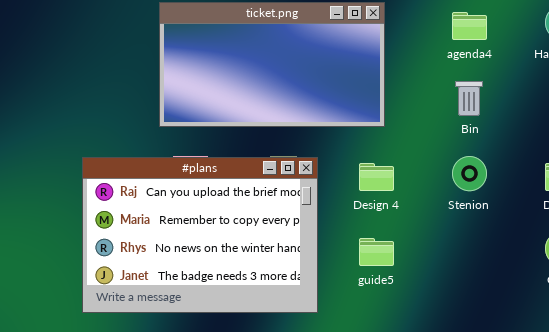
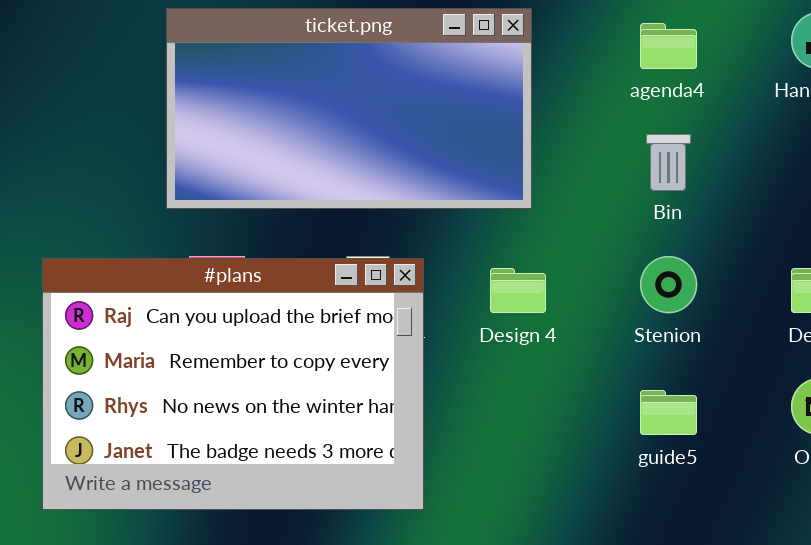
guide5: [359,238,394,266] -> [640,390,697,435], moved

